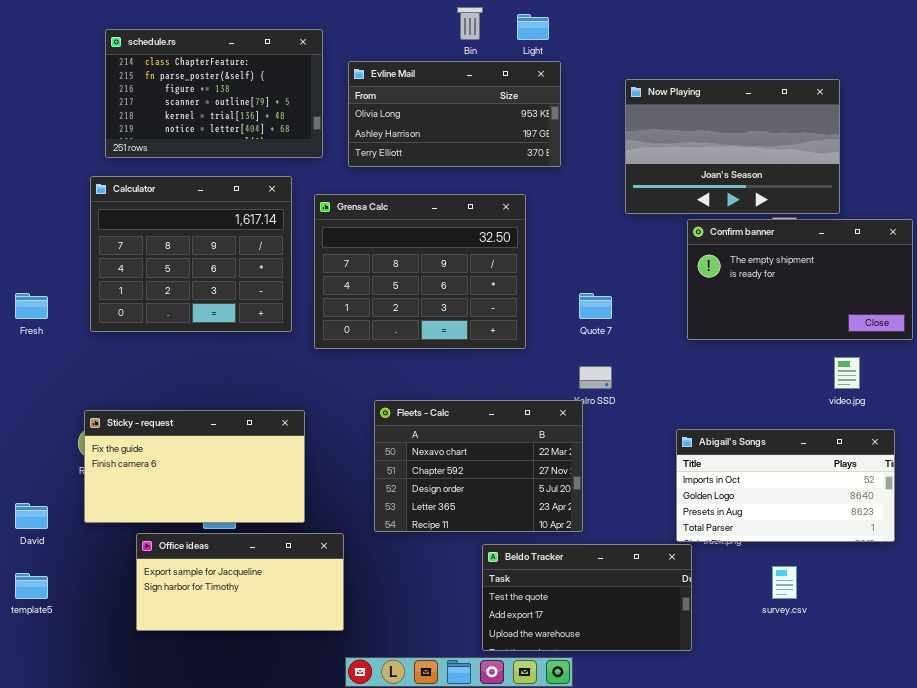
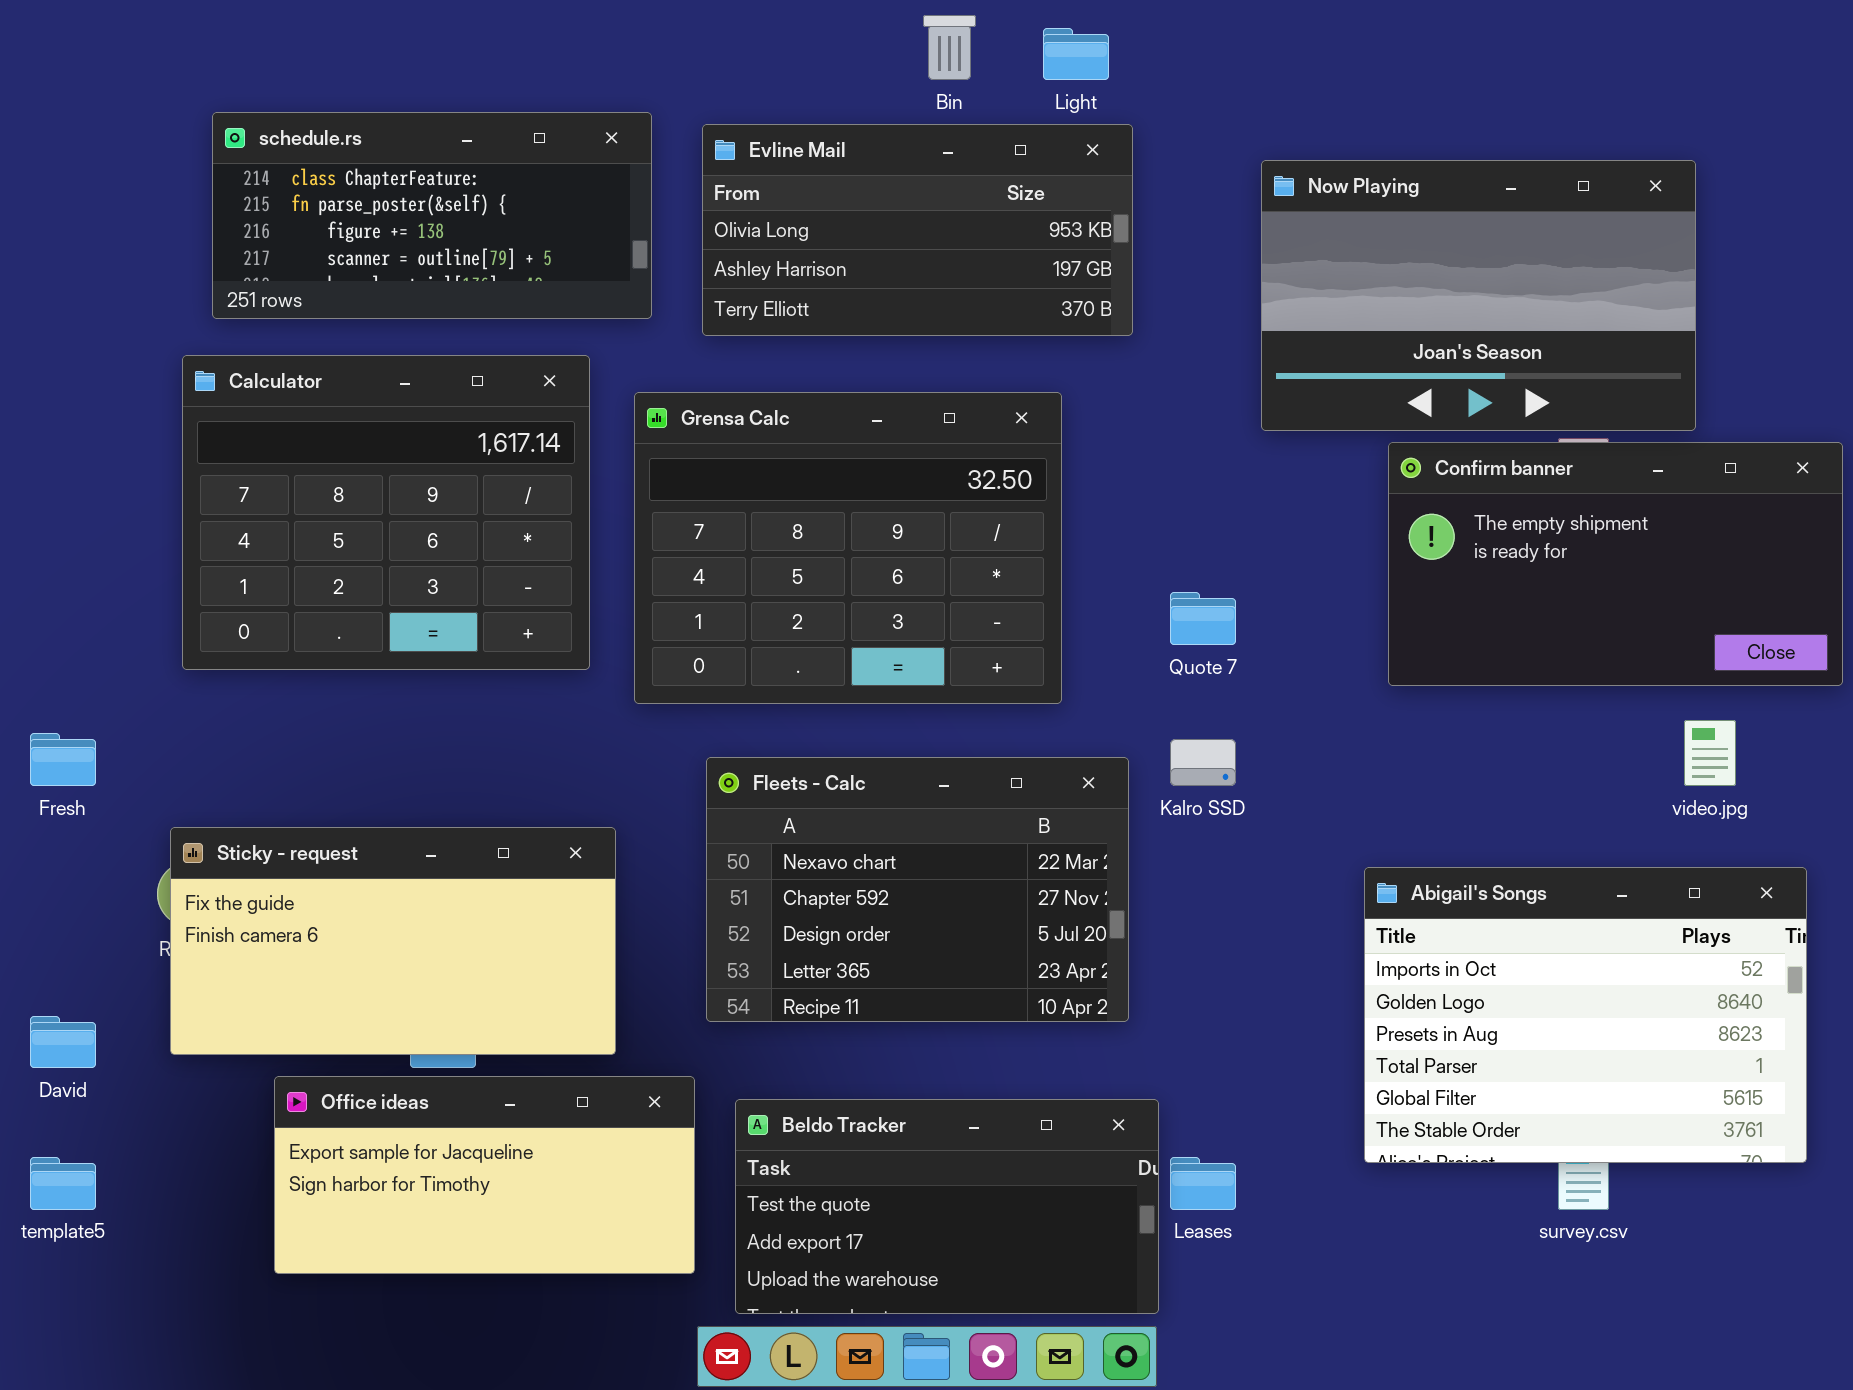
schedule.rs: [105,29,323,158] -> [212,112,652,319], resized
Fresh: [15,293,48,319] -> [30,733,96,786], moved
Fleets - Calc: [374,400,583,532] -> [706,757,1129,1022], moved
Abigail's Songs: [676,429,895,542] -> [1364,867,1807,1163], resized
Beldo Tracker: [482,544,692,651] -> [735,1099,1159,1314], moved

